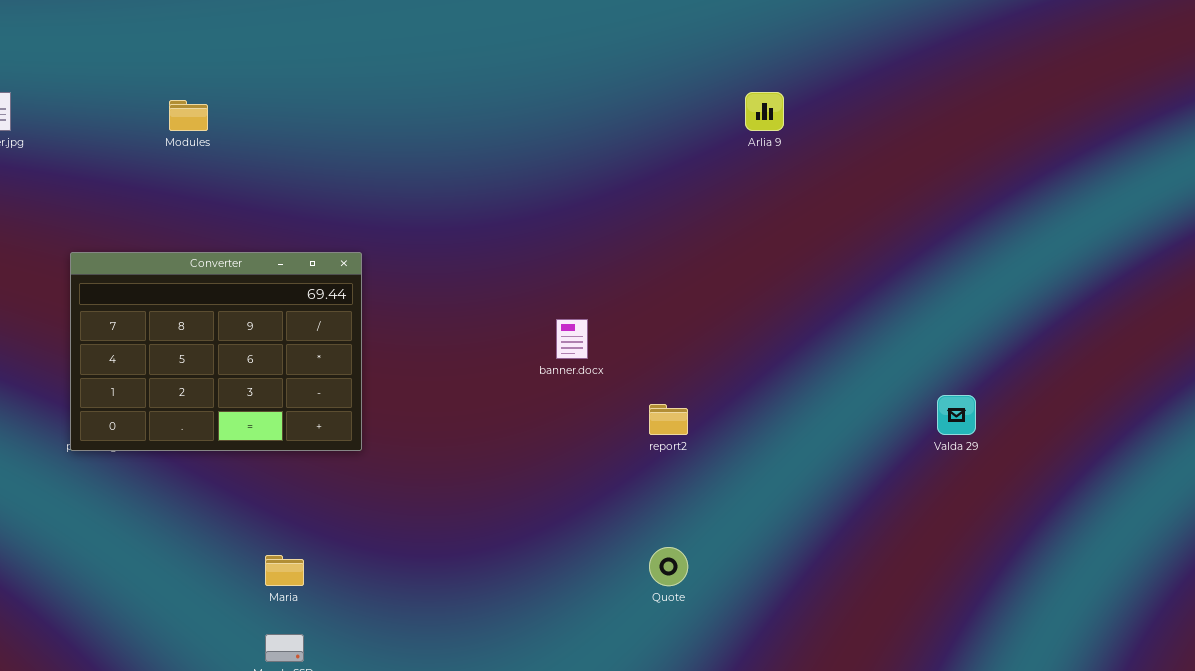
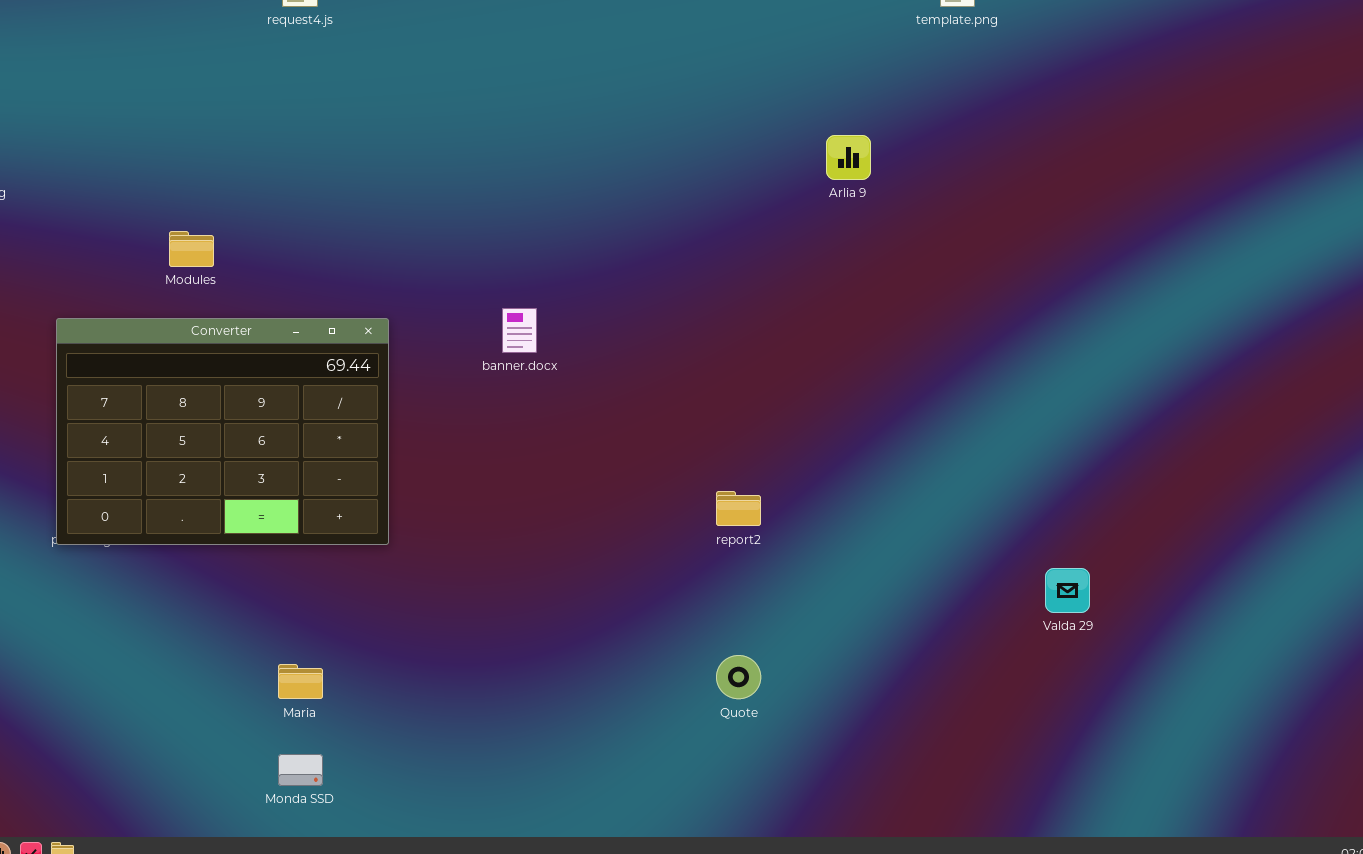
Modules: [169,100,208,131] -> [169,231,214,267], moved
banner.docx: [556,319,588,359] -> [502,308,537,353], moved
Valda 29: [937,395,976,435] -> [1045,568,1090,613], moved

